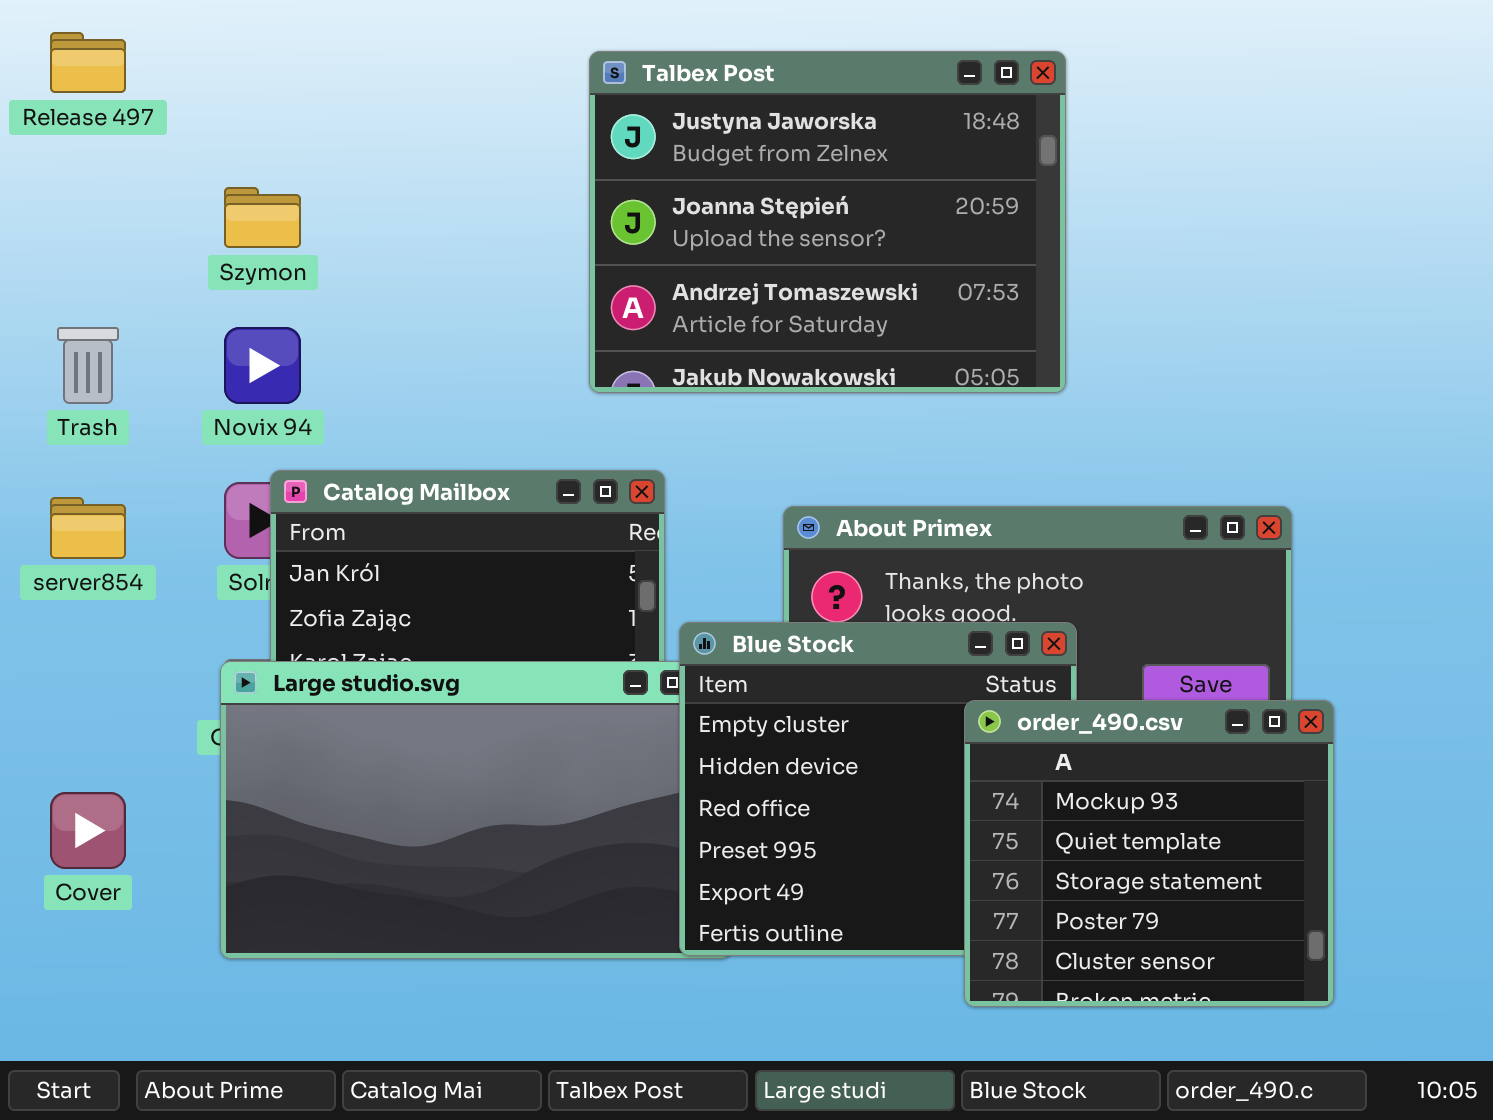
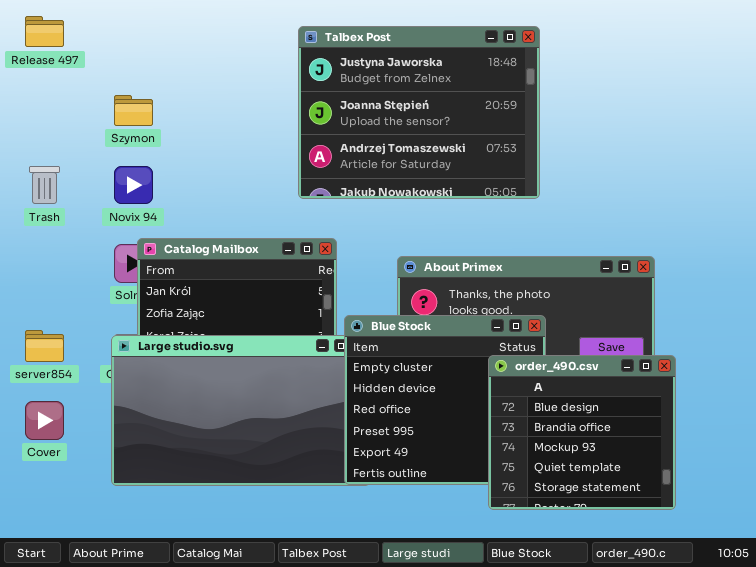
server854: [50,497,126,559] -> [25,330,64,362], moved
order_490.csv: [964,700,1334,1007] -> [488,355,676,510], scrolled up 2 rows

